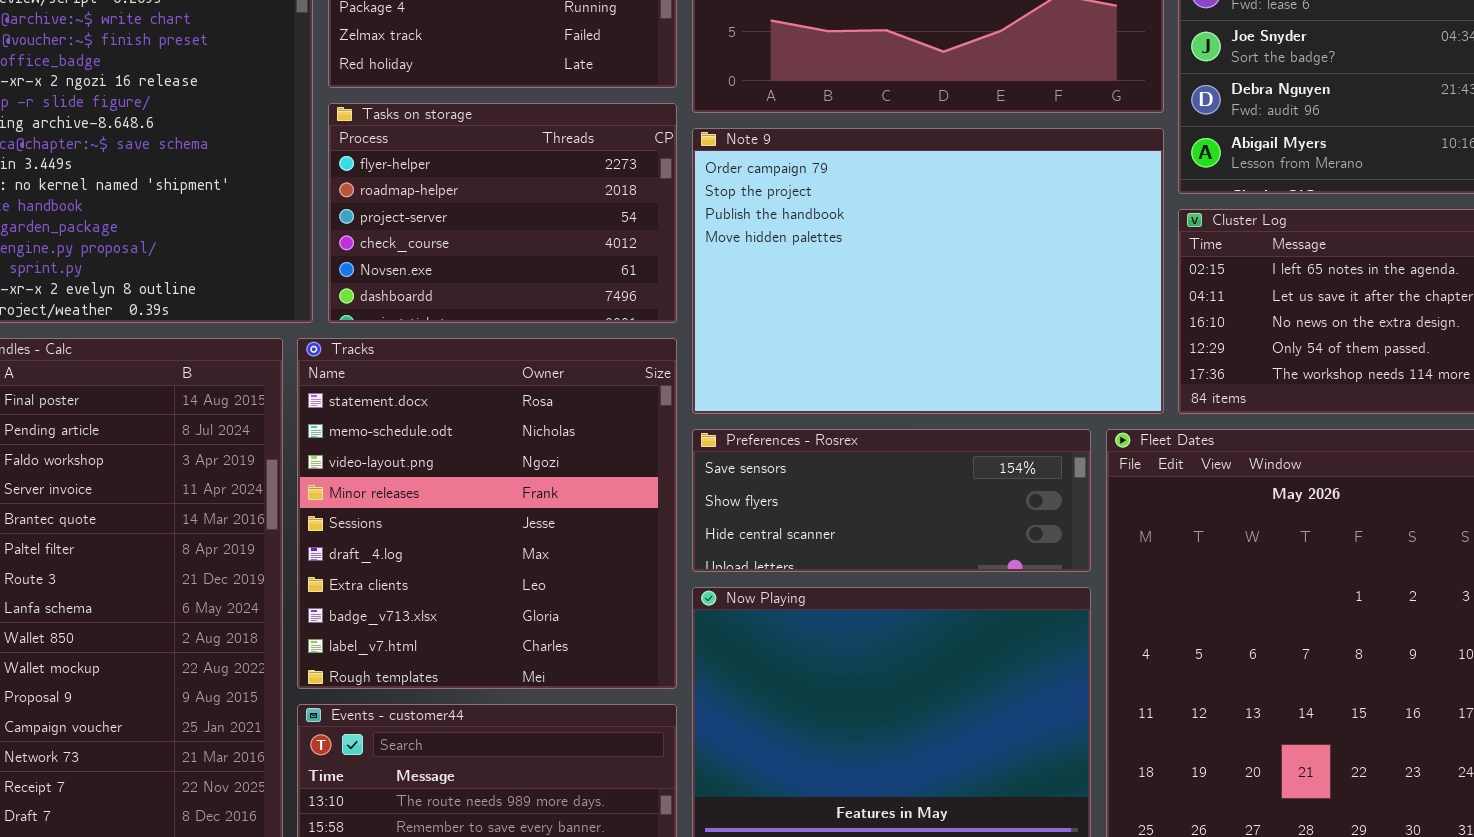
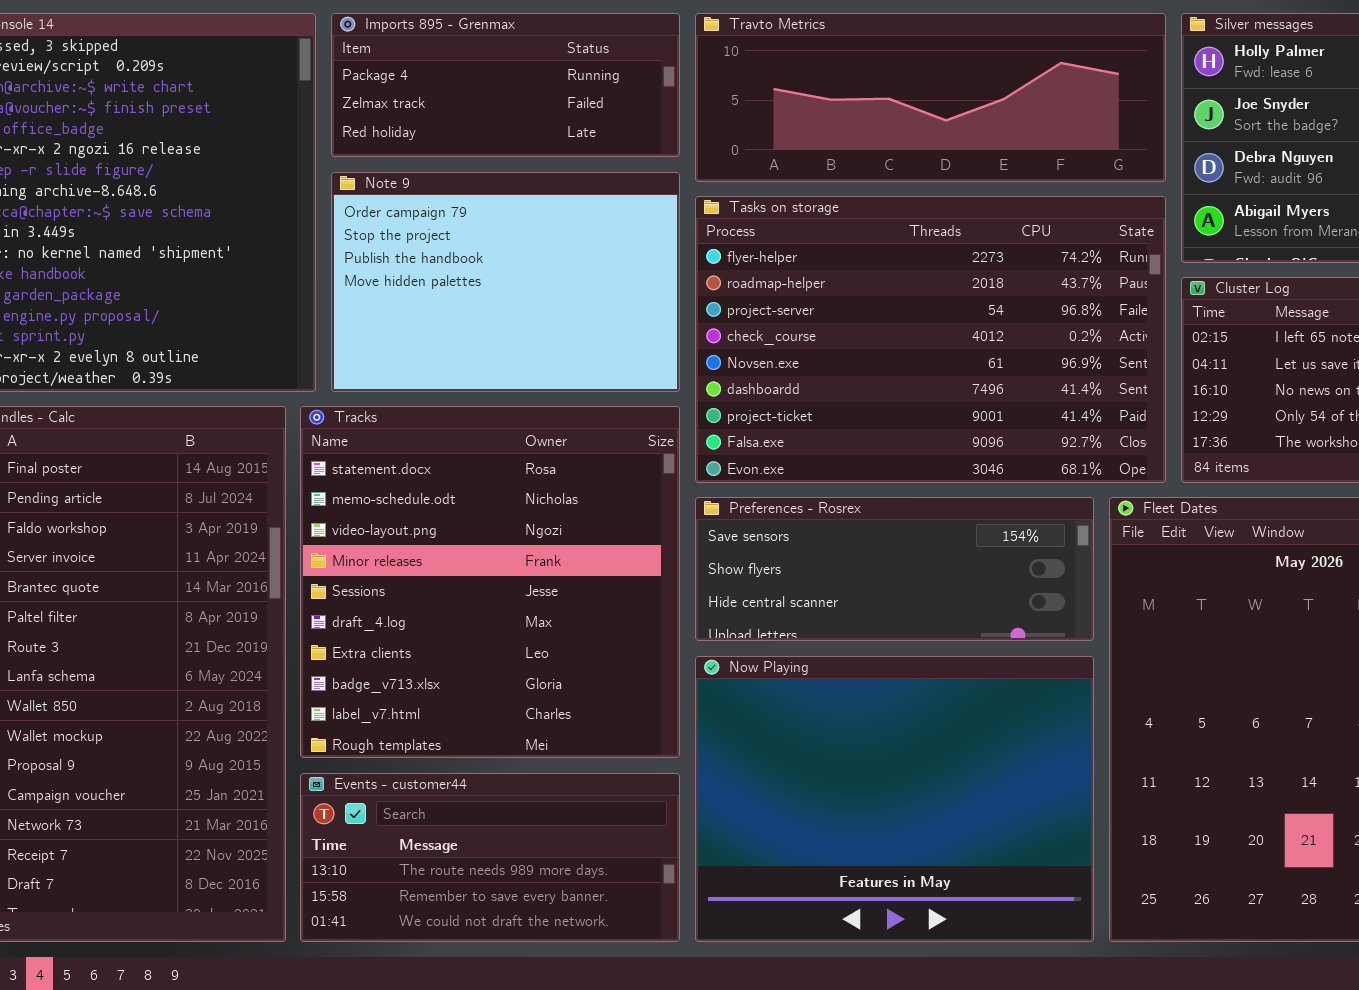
Tasks on storage: [328,103,677,323] -> [695,196,1166,483], moved, resized
Note 9: [692,128,1164,414] -> [331,172,680,392], moved, resized

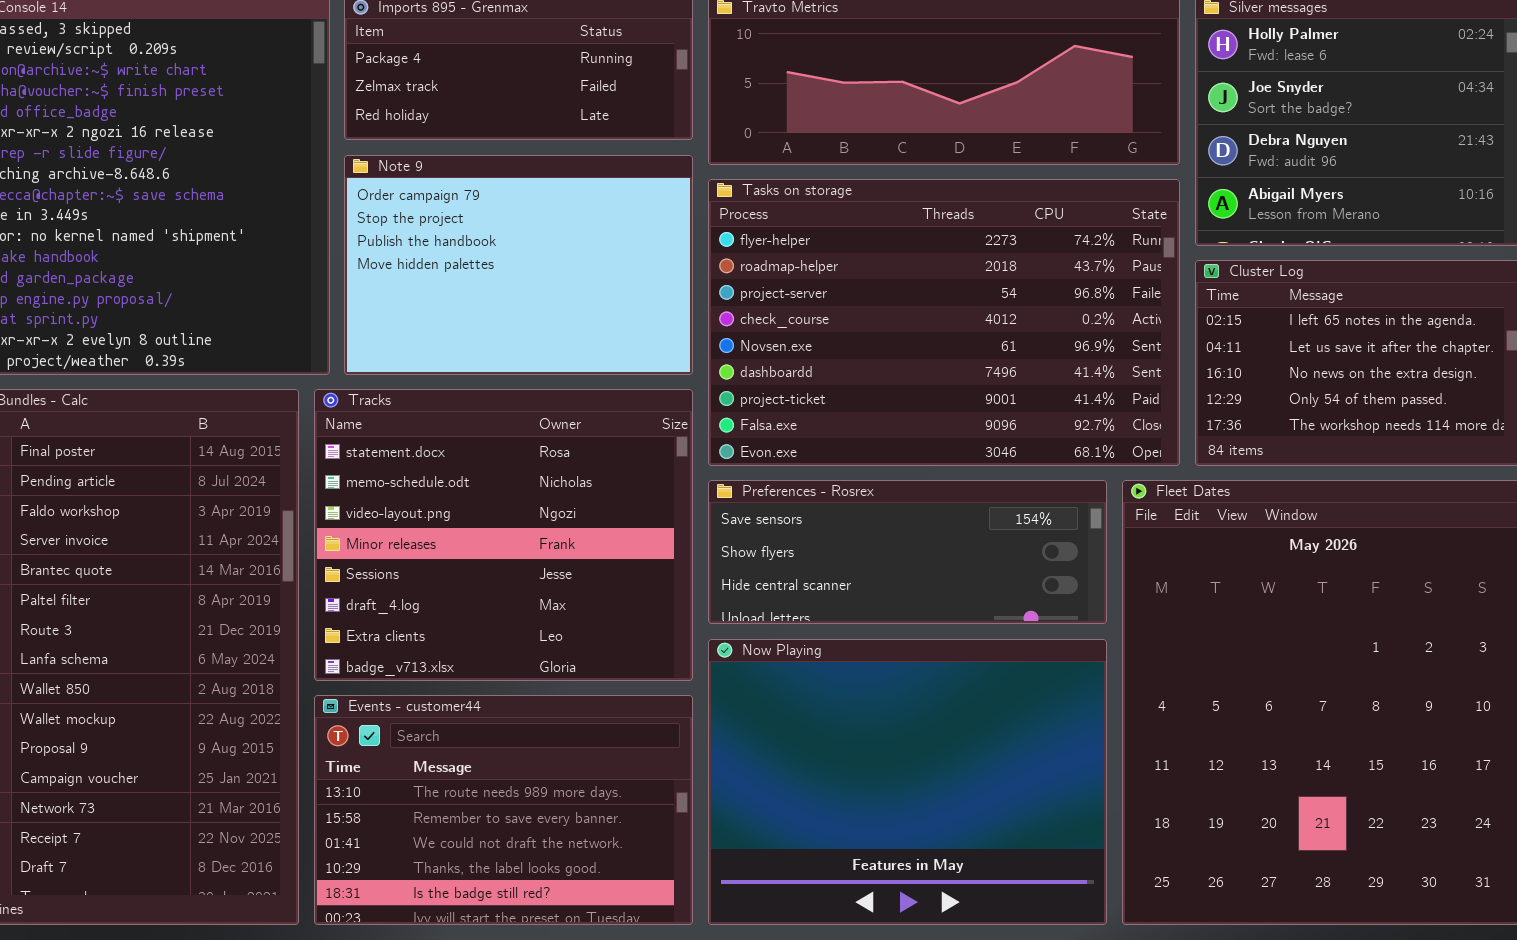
Tracks: [300,406,680,758] -> [314,389,693,681], resized
Events - customer44: [300,773,680,942] -> [314,695,693,925], resized

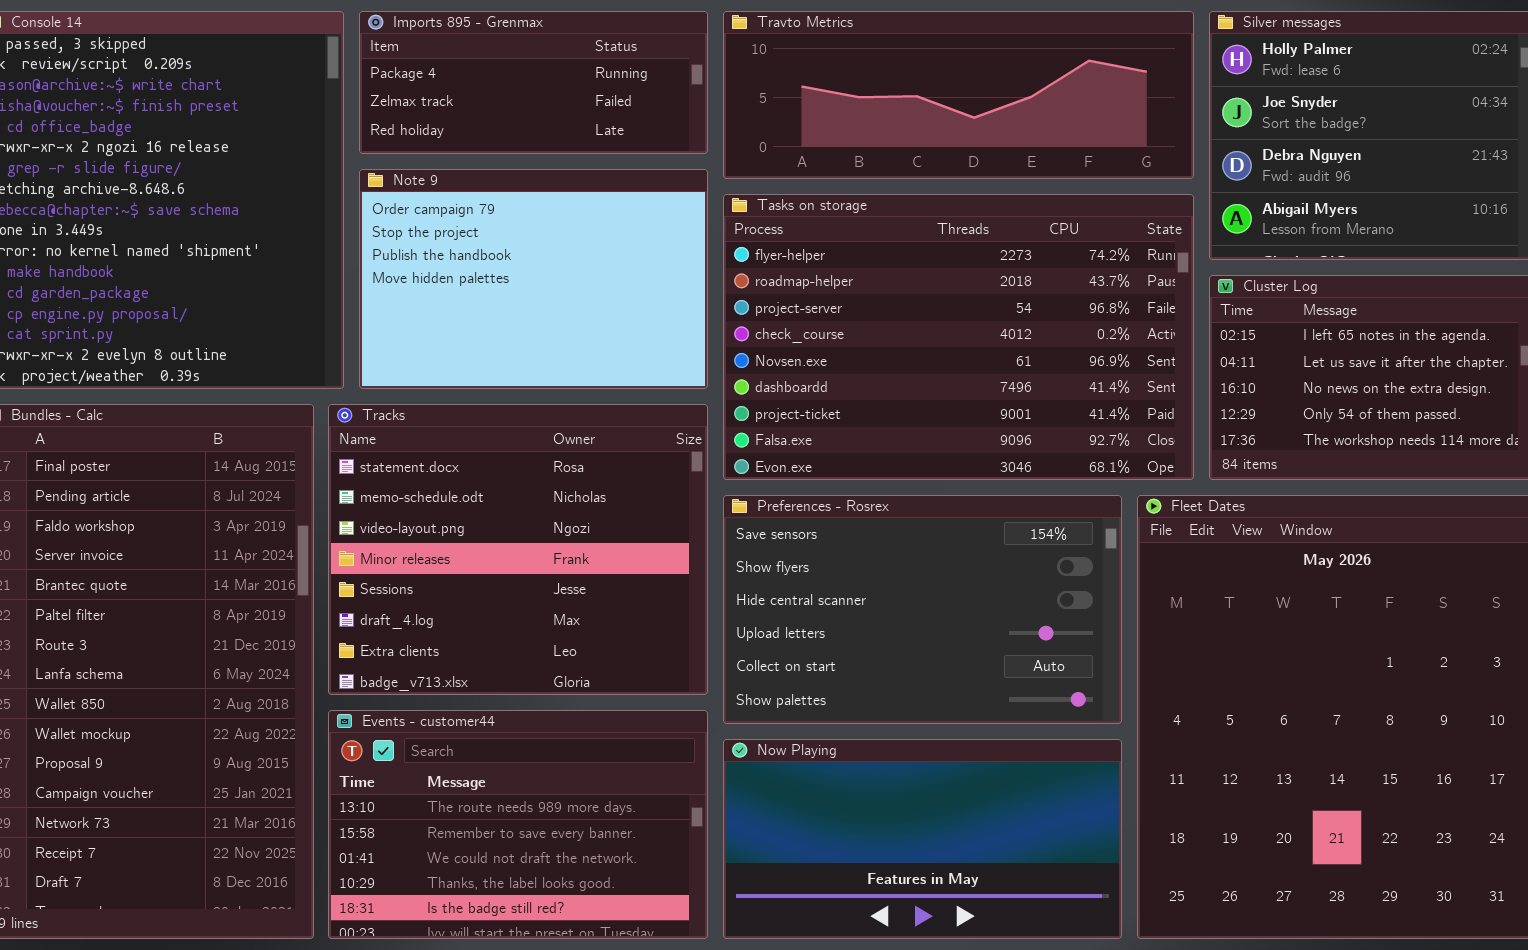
Preferences - Rosrex: [708,480,1107,624] -> [723,495,1122,724], resized
Now Playing: [708,639,1107,925] -> [723,739,1122,939], resized

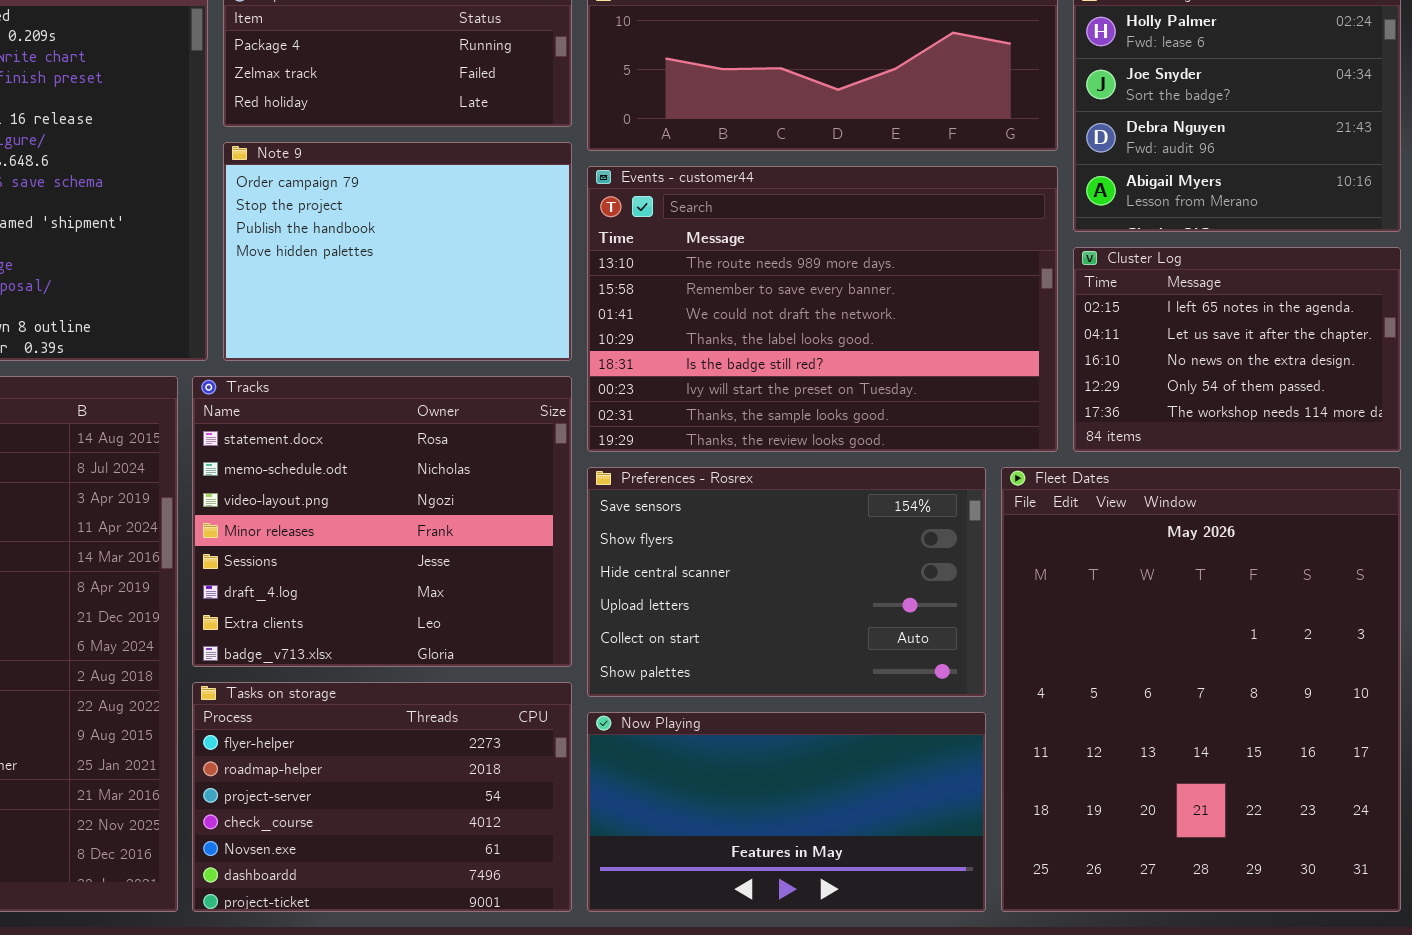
Tasks on storage: [723,194,1194,480] -> [192,682,572,912], moved, resized
Events - customer44: [328,710,708,939] -> [587,166,1058,452], moved, resized

